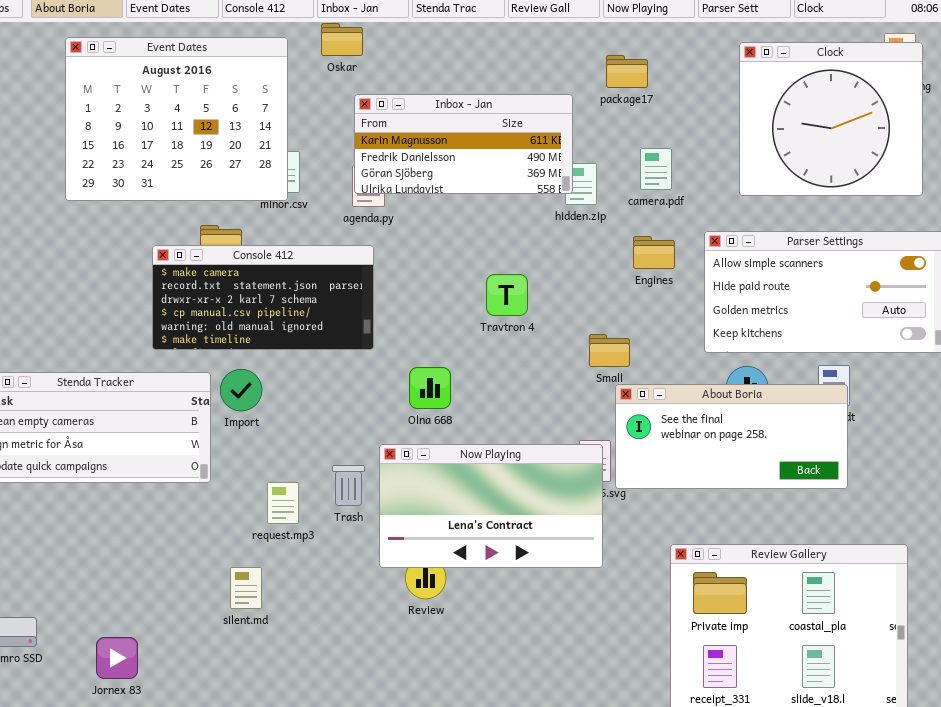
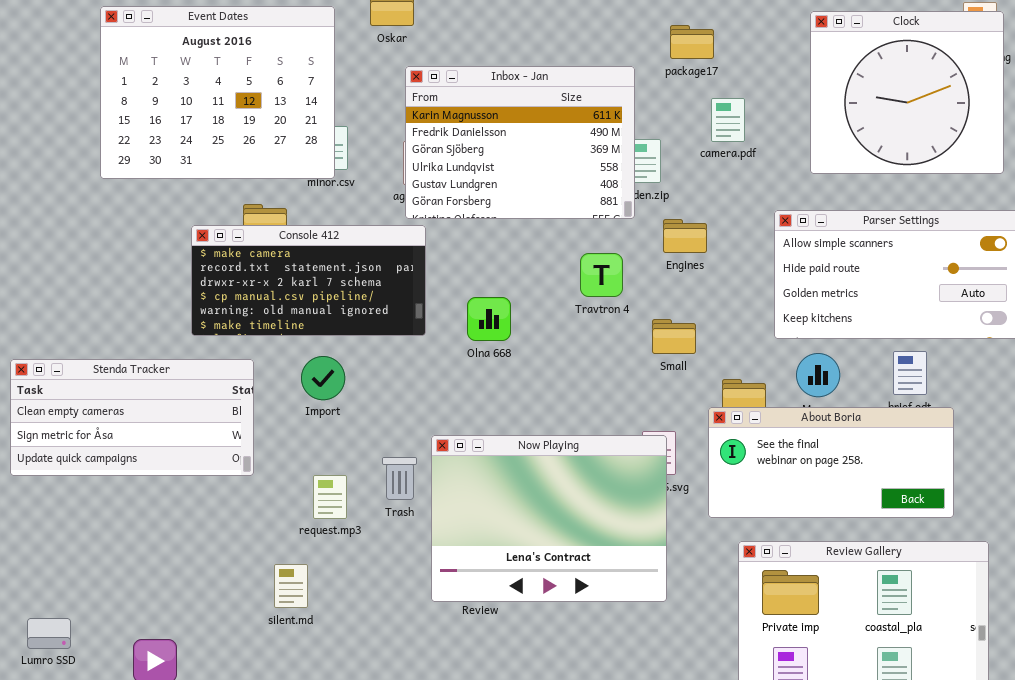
Inbox - Jan: [354,94,573,194] -> [405,66,635,219], resized
camera.pdf: [640,148,672,190] -> [711,98,745,142], moved
Engines: [633,236,675,269] -> [663,219,707,253], moved
Travtron 4: [486,274,528,316] -> [580,253,623,297], moved
Olna 668: [409,367,451,409] -> [467,297,511,341], moved
Import: [220,369,262,411] -> [301,356,345,400], moved
About Boria: [615,384,848,489] -> [708,407,954,518], moved
Now Playing: [379,444,603,568] -> [431,435,667,602], resized

